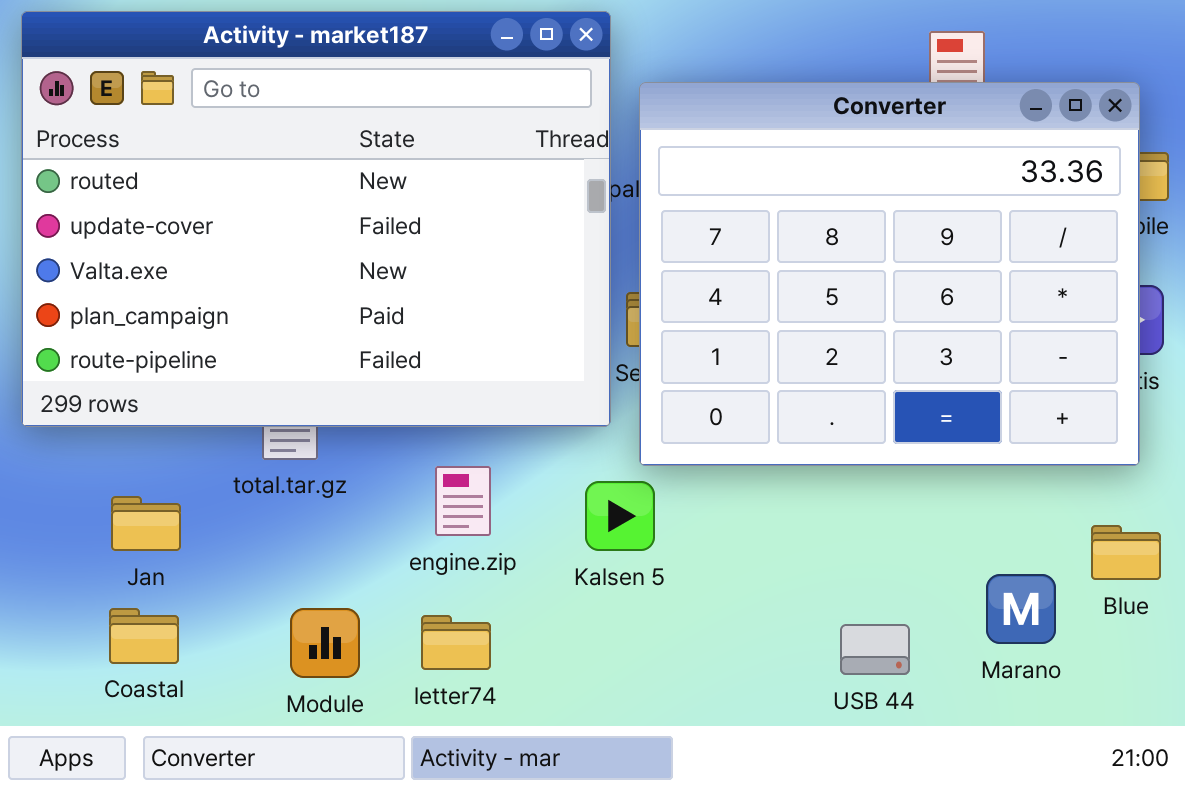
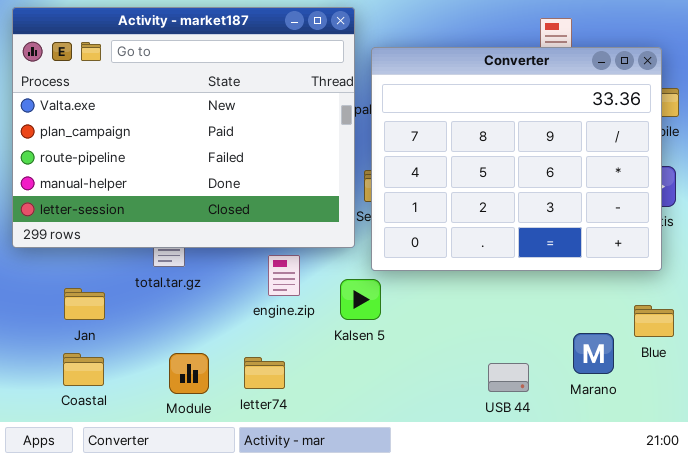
Activity - market187: [21,11,611,427] -> [12,7,355,248], scrolled down 2 rows
engine.zip: [435,466,491,536] -> [268,255,300,296], moved

